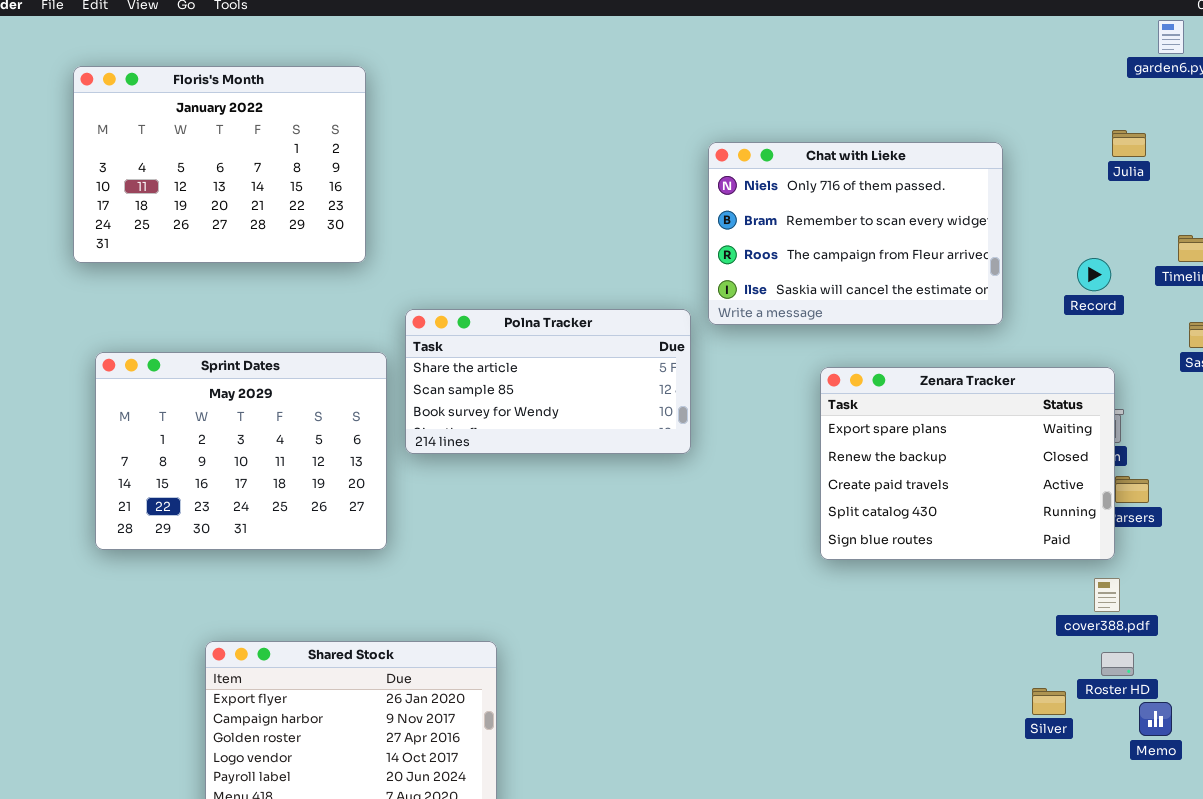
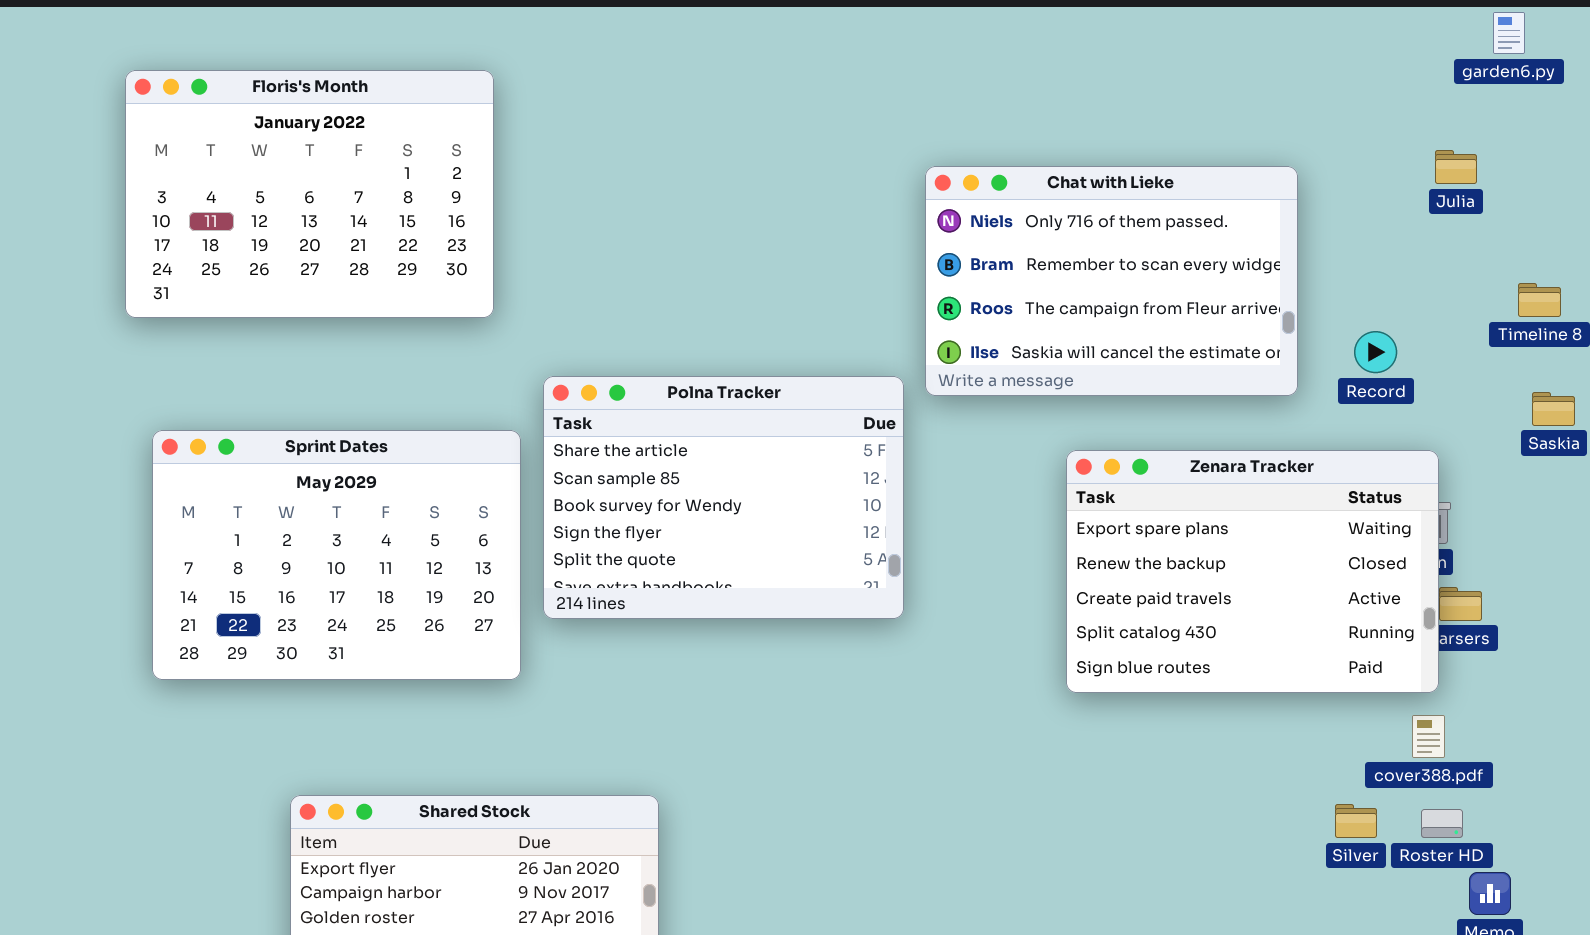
Record: [1077,258,1111,291] -> [1354,331,1397,373], moved
Polna Tracker: [405,309,691,454] -> [543,376,904,619], resized
Silver: [1032,688,1066,715] -> [1335,804,1377,838], moved

